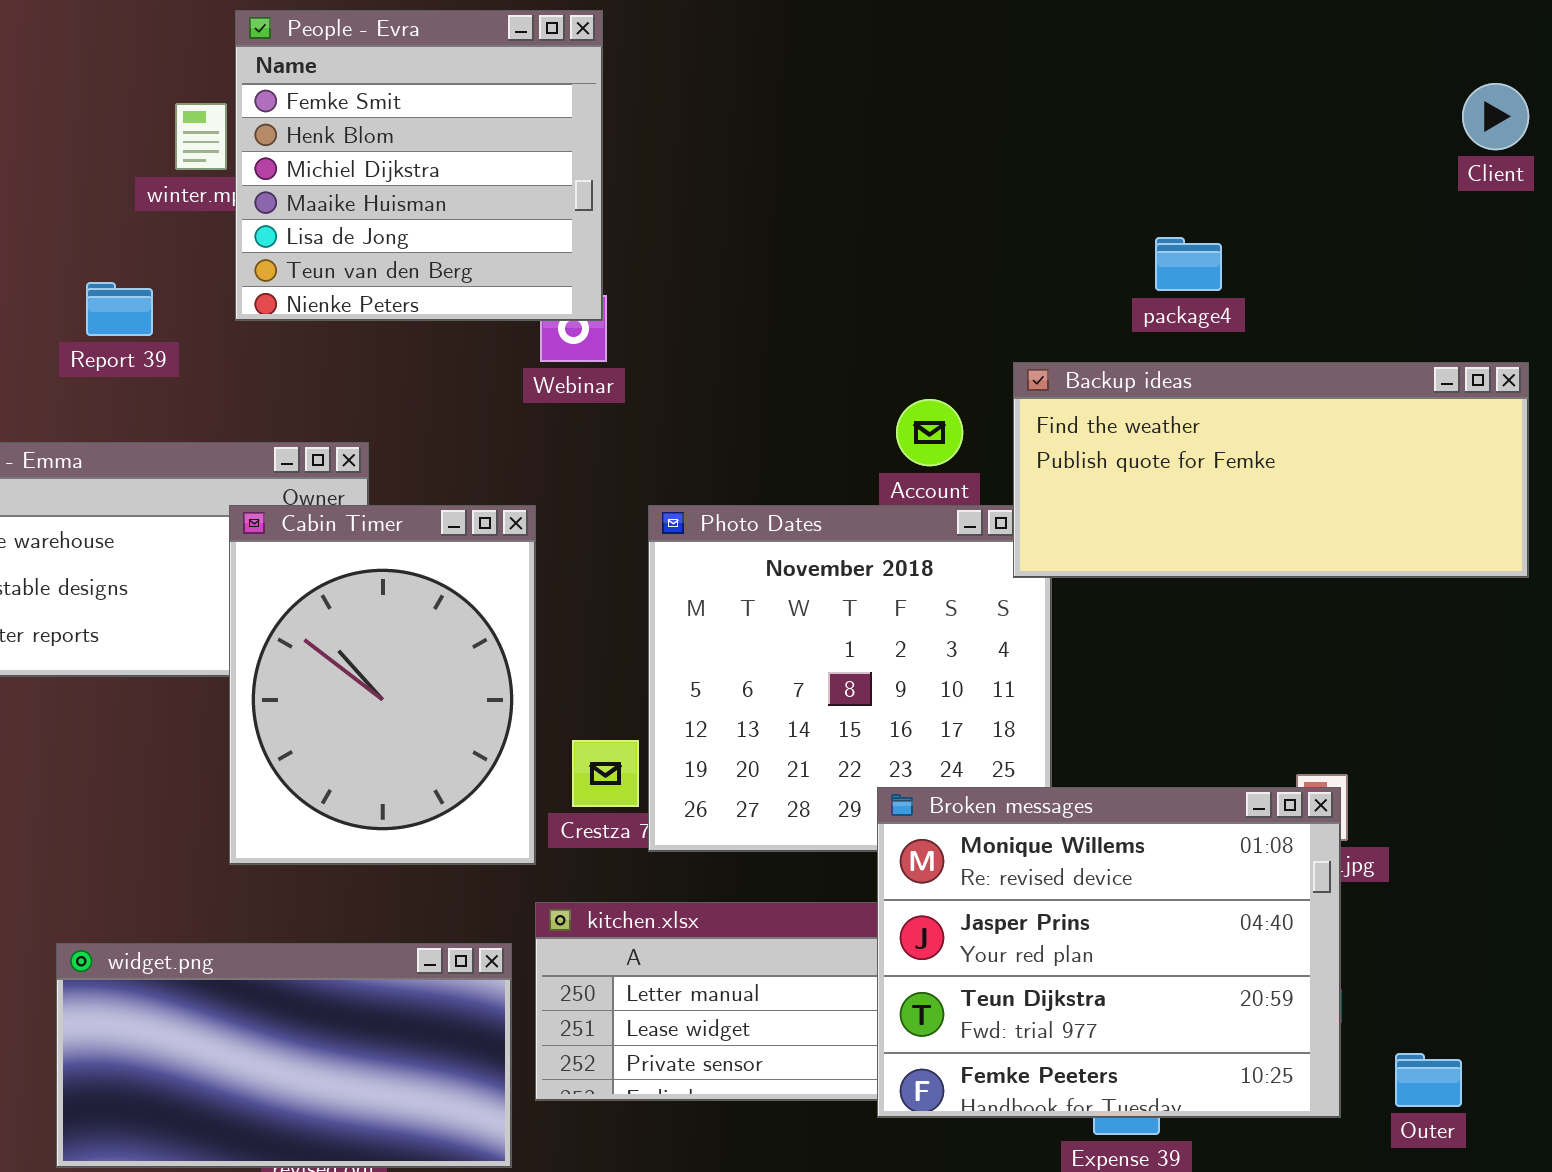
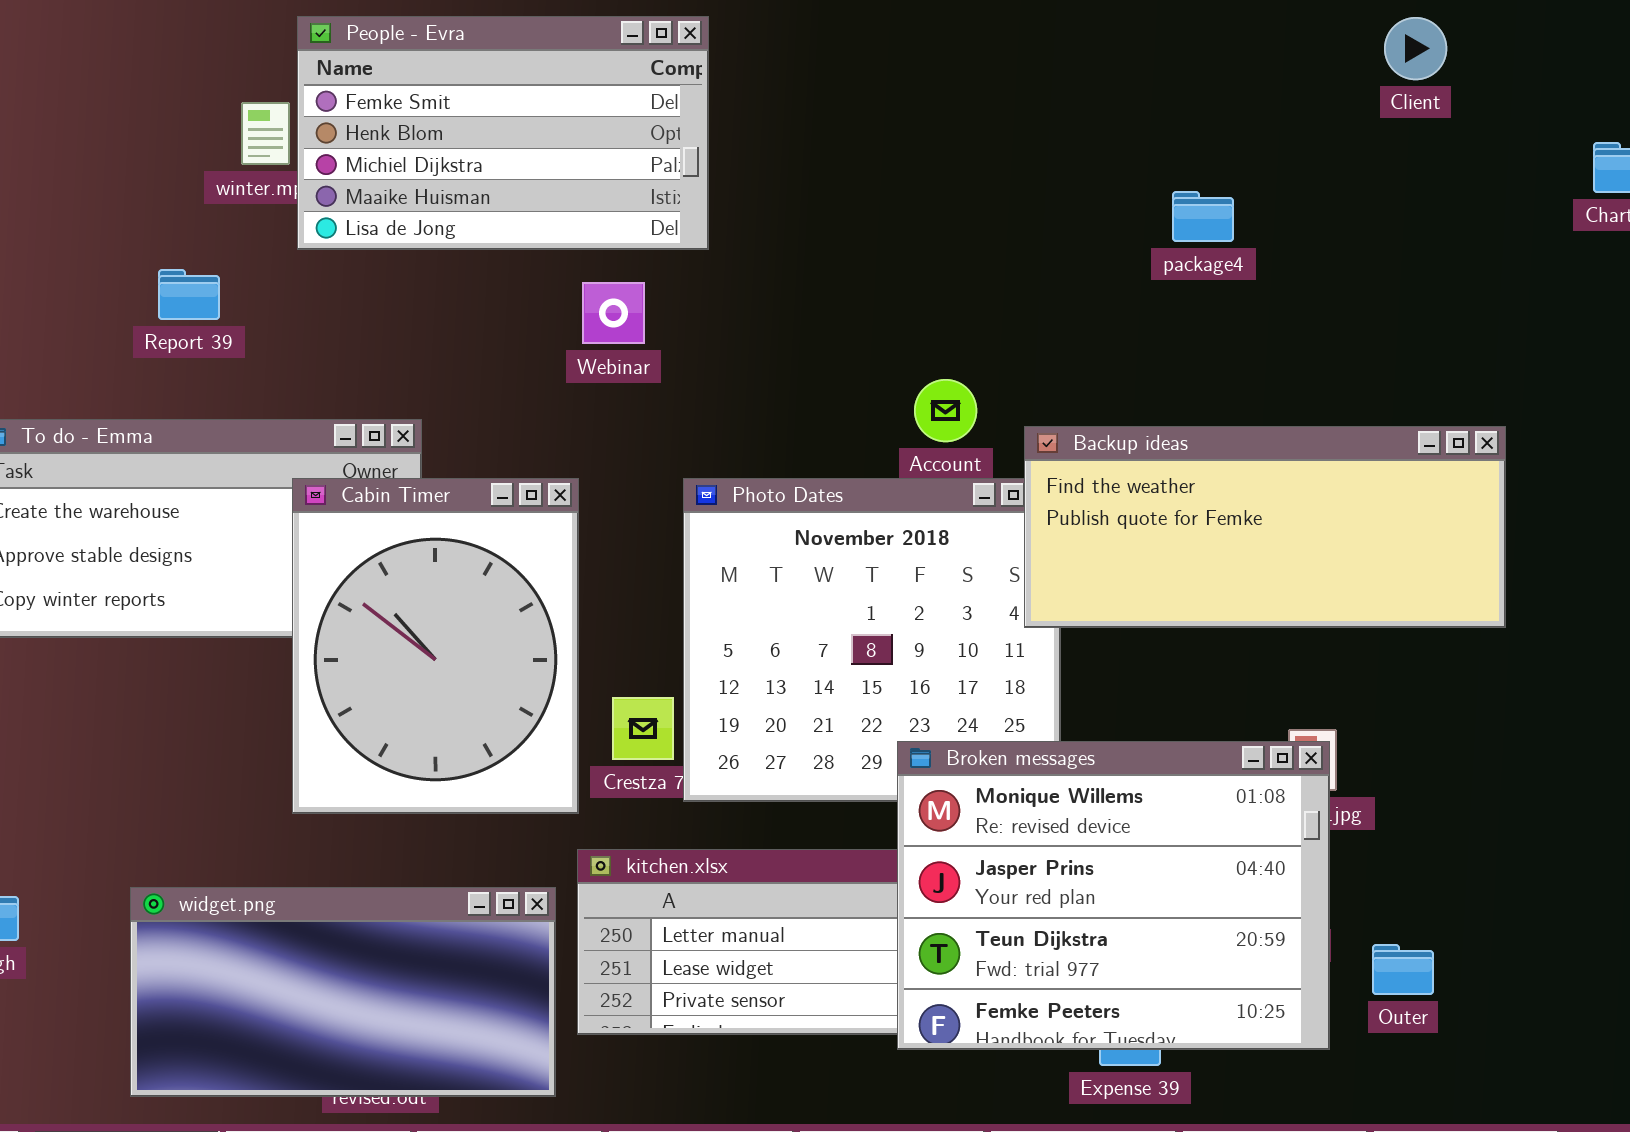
People - Evra: [235,10,603,321] -> [297,16,709,250], resized
Client: [1462,83,1529,150] -> [1384,17,1447,80], moved
package4: [1155,237,1222,291] -> [1172,191,1234,242], moved
Backup ideas: [1013,362,1529,578] -> [1024,426,1506,628], moved
Outer: [1395,1053,1462,1107] -> [1372,944,1434,995], moved

